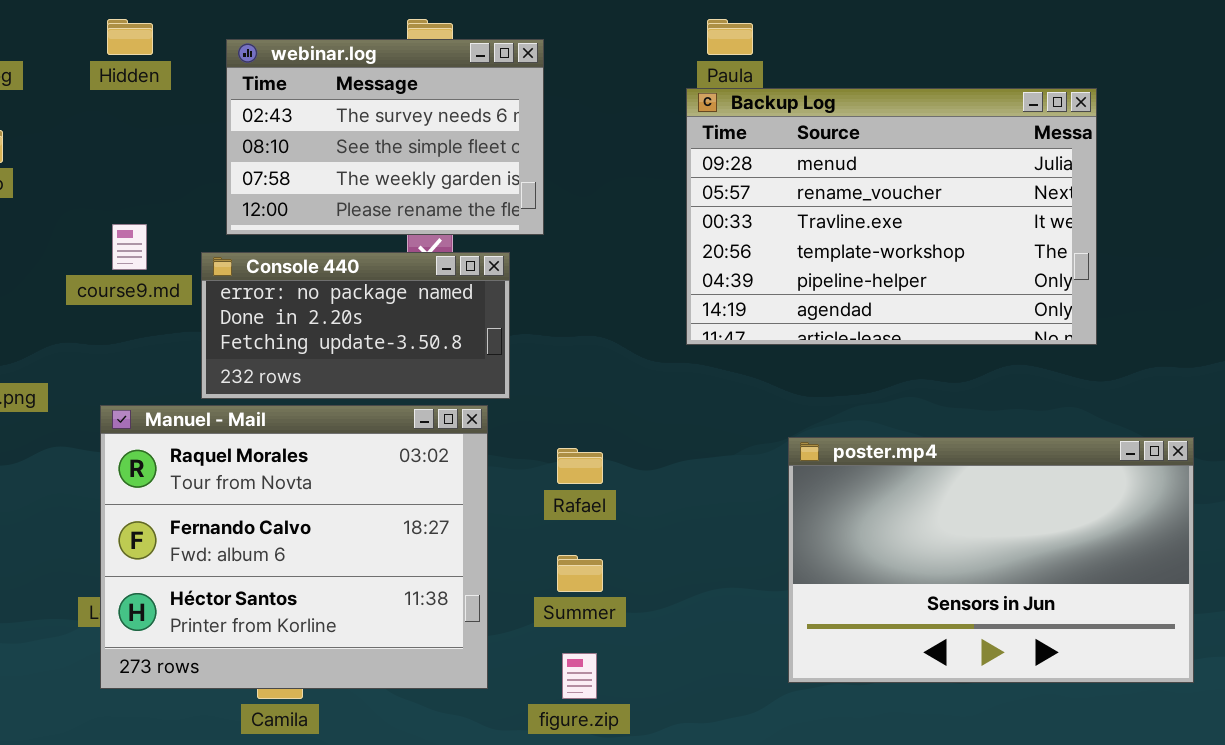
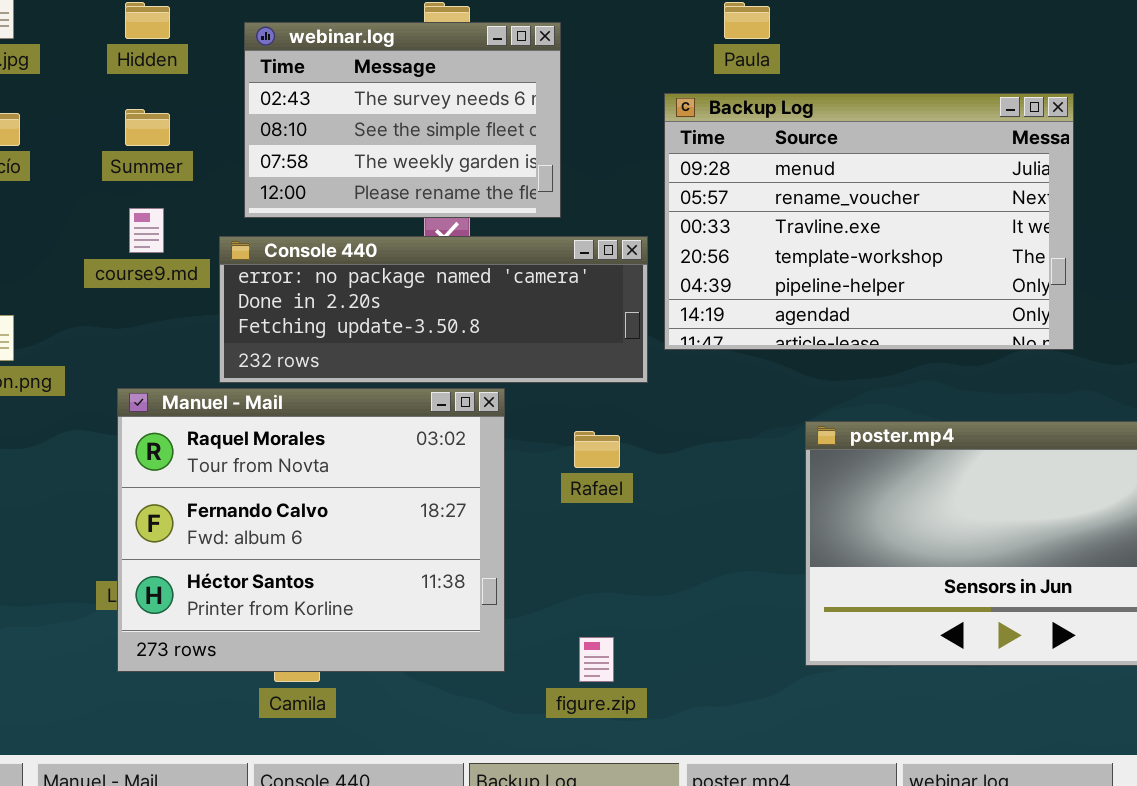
Backup Log: [686,88,1097,345] -> [664,93,1074,350], moved
Console 440: [201,252,510,399] -> [219,236,648,383], resized
Summer: [557,555,603,592] -> [125,109,170,146], moved

